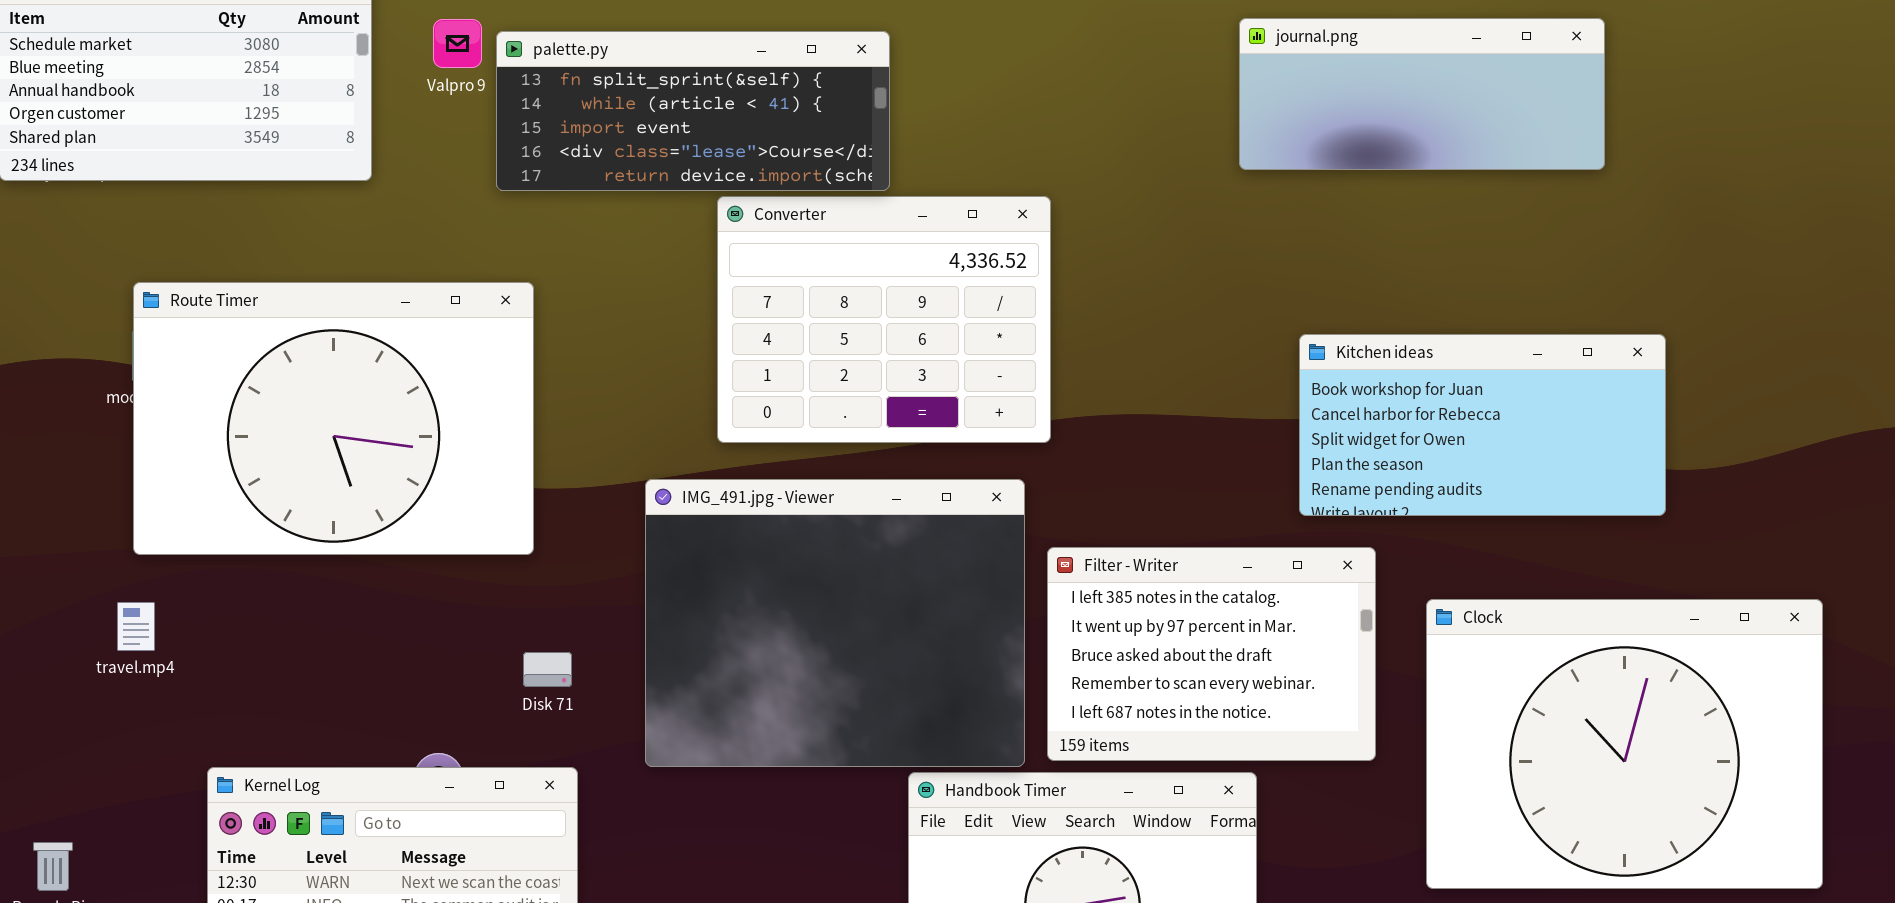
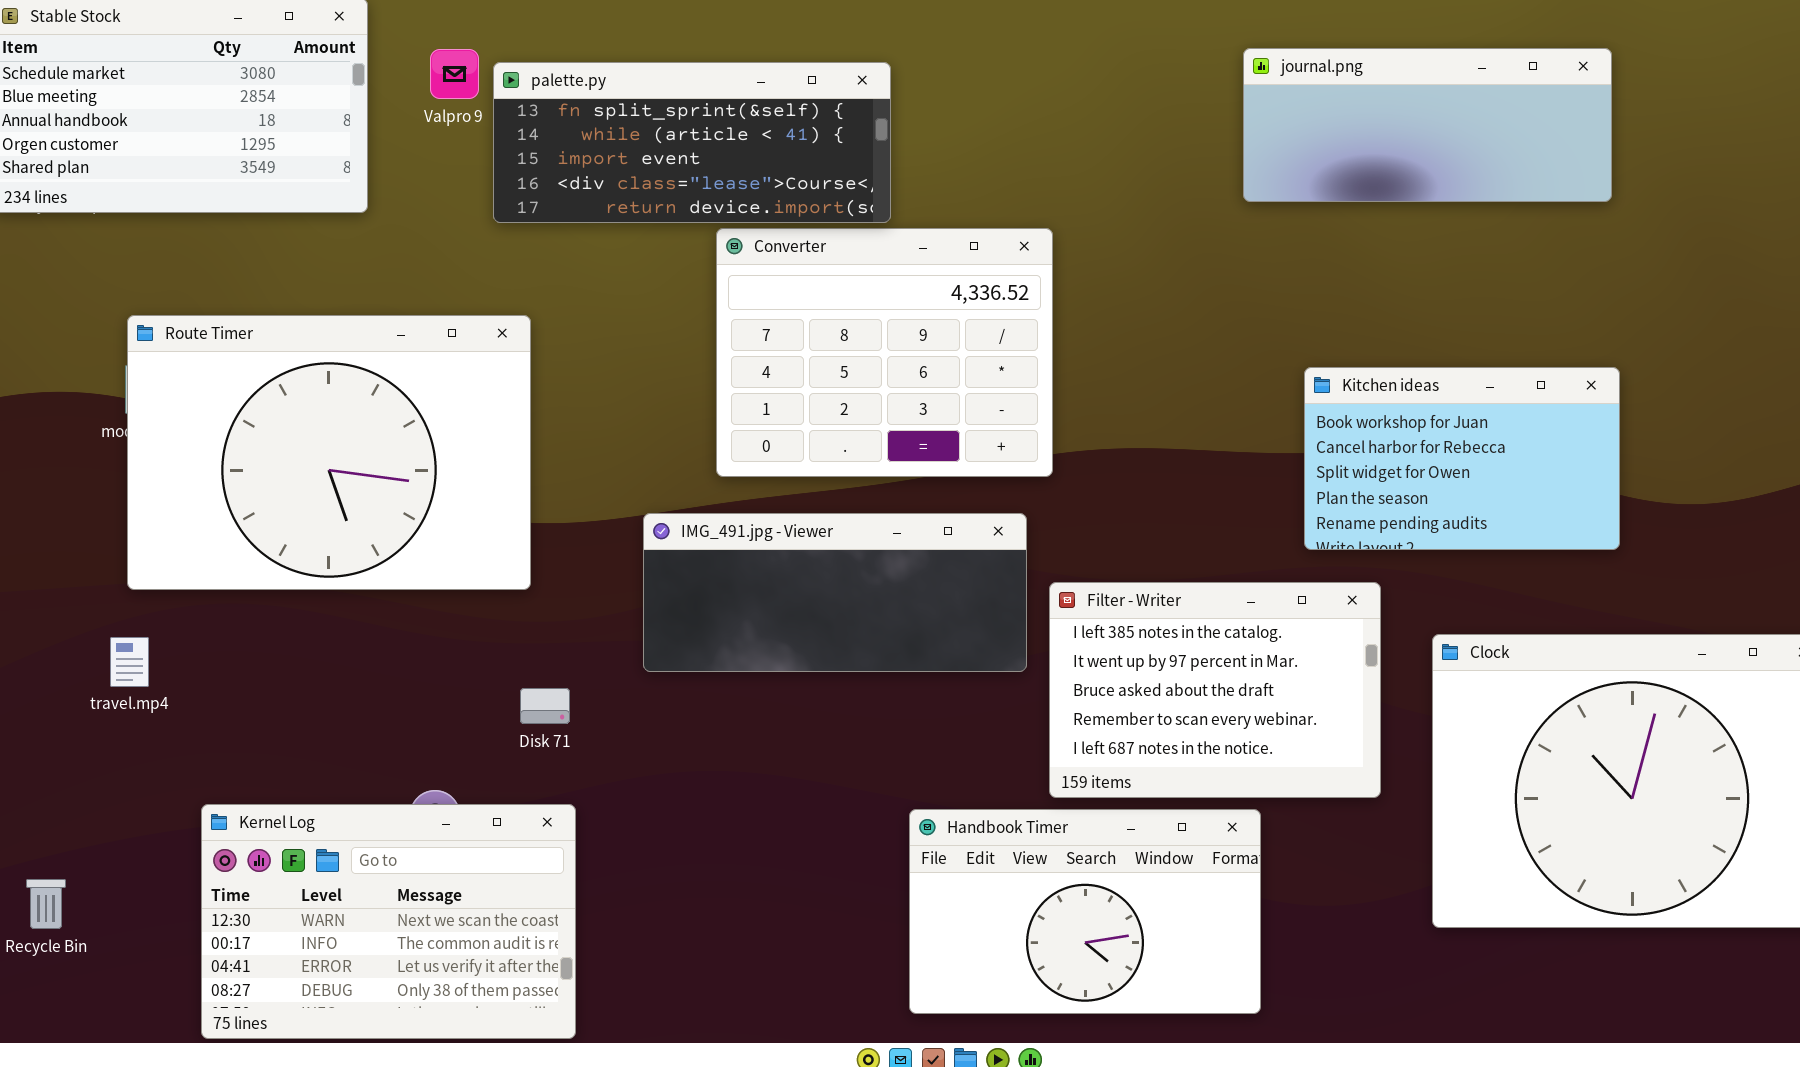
Kitchen ideas: [1299,334,1666,516] -> [1304,367,1620,550], resized
IMG_491.jpg - Viewer: [645,479,1025,767] -> [643,513,1027,672], resized

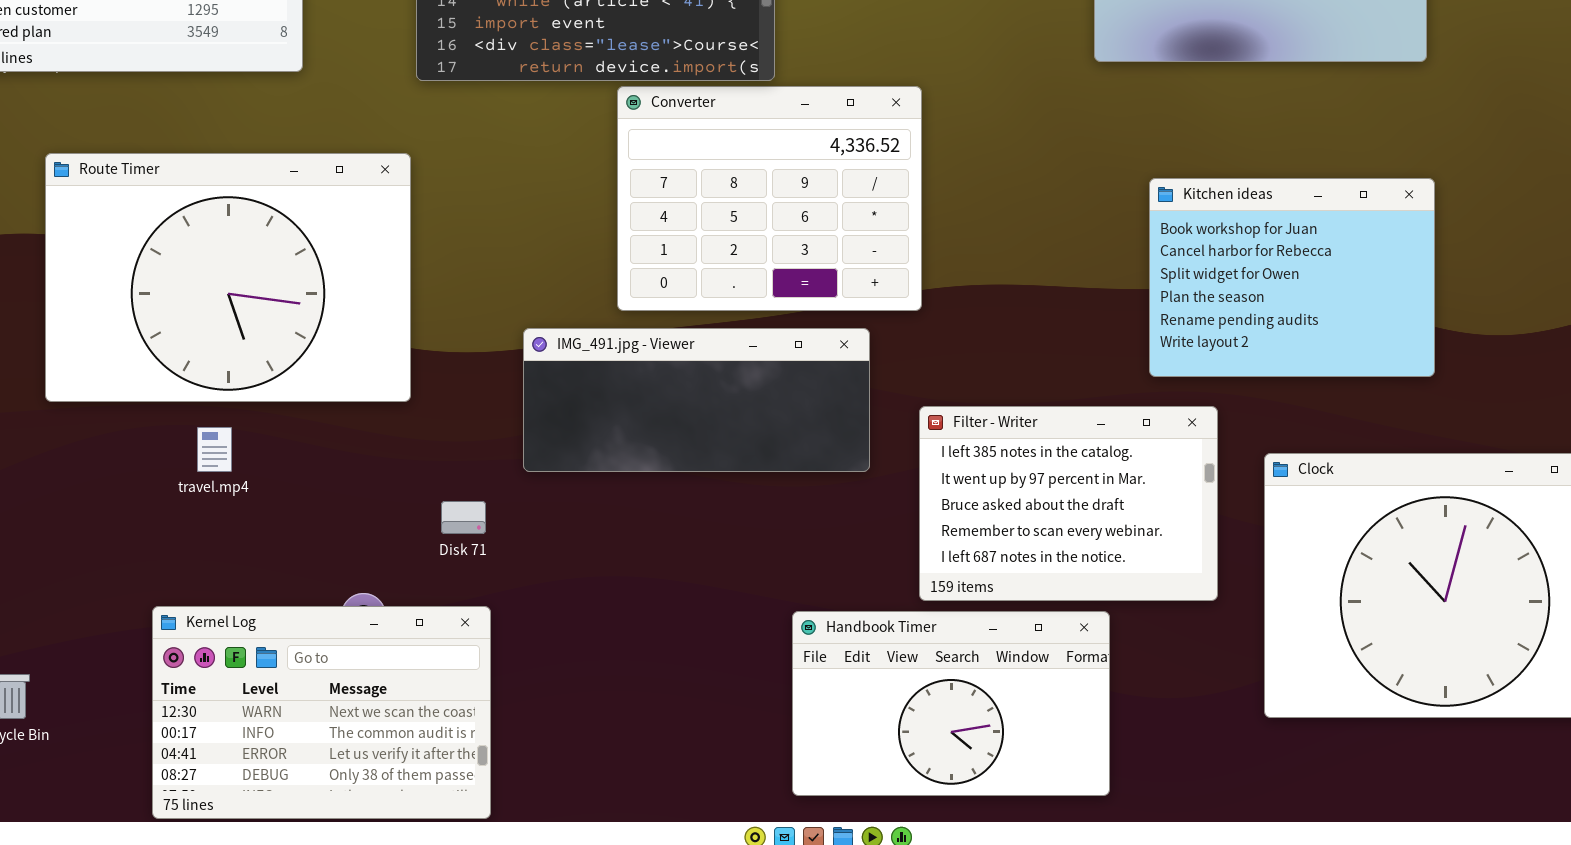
Route Timer: [127,315,531,590] -> [45,153,411,402], moved
Kitchen ideas: [1304,367,1620,550] -> [1149,178,1435,377], resized
IMG_491.jpg - Viewer: [643,513,1027,672] -> [523,328,870,472], moved
travel.mp4: [110,637,149,687] -> [197,427,232,472], moved

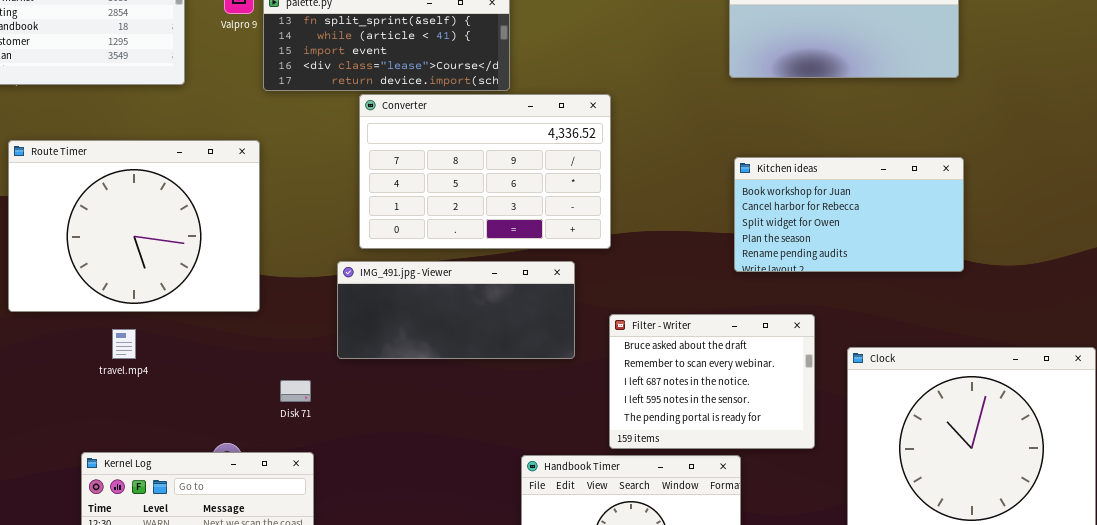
Converter: [617,86,922,311] -> [359,94,611,249], resized
Kitchen ideas: [1149,178,1435,377] -> [734,157,964,272], resized
Filter - Writer: [919,406,1218,601] -> [609,314,815,449], scrolled down 2 rows

